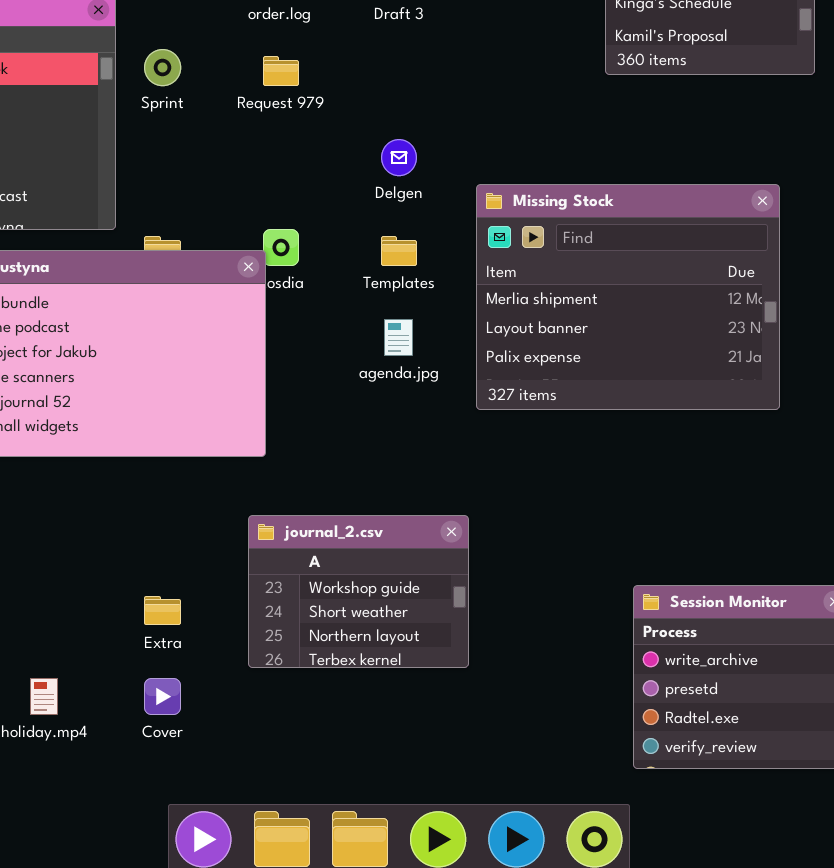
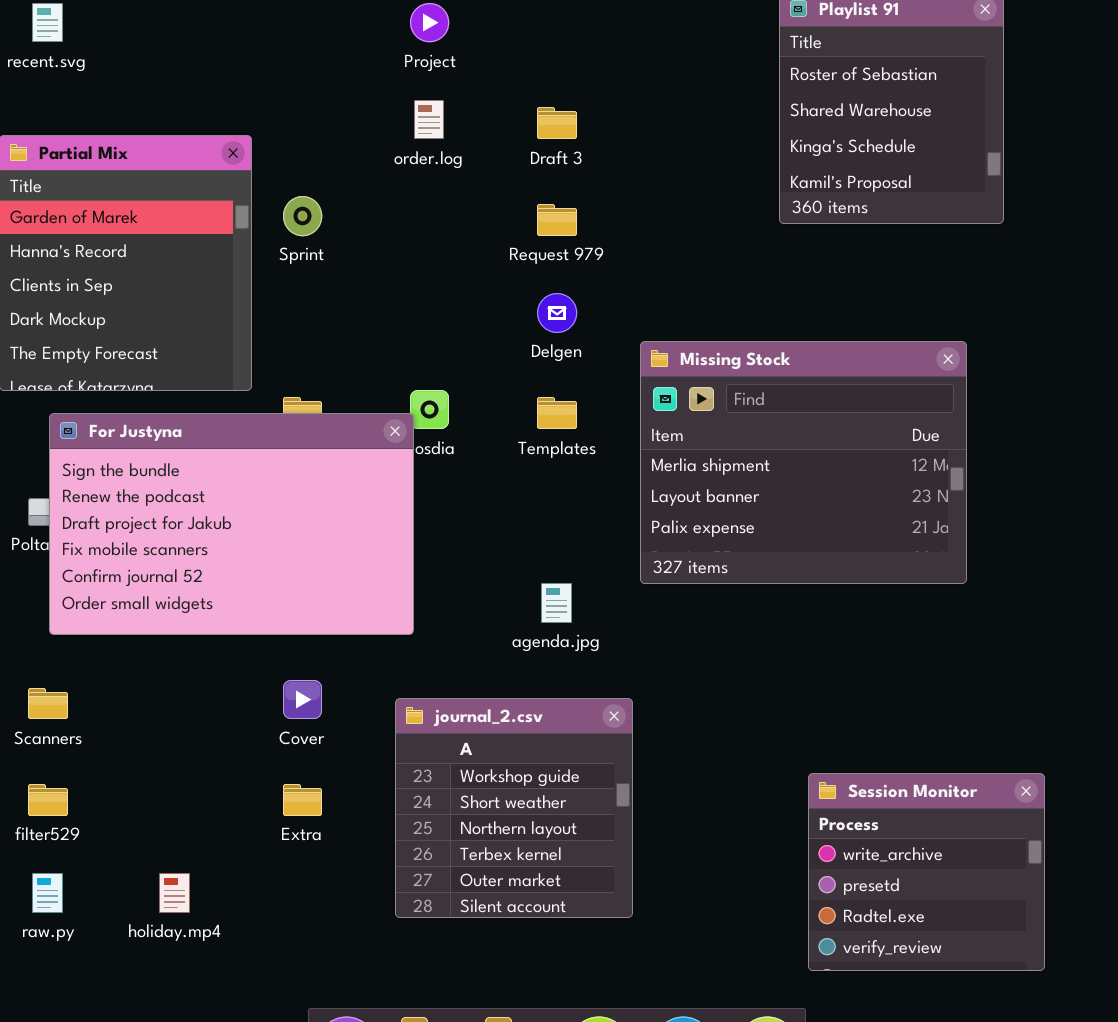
Request 979: [263,56,299,86] -> [537,204,577,236], moved
agenda.jpg: [384,319,413,356] -> [541,583,572,623], moved
journal_2.csv: [248,515,469,668] -> [395,698,633,918], resized
Cover: [144,678,181,715] -> [283,680,322,719], moved

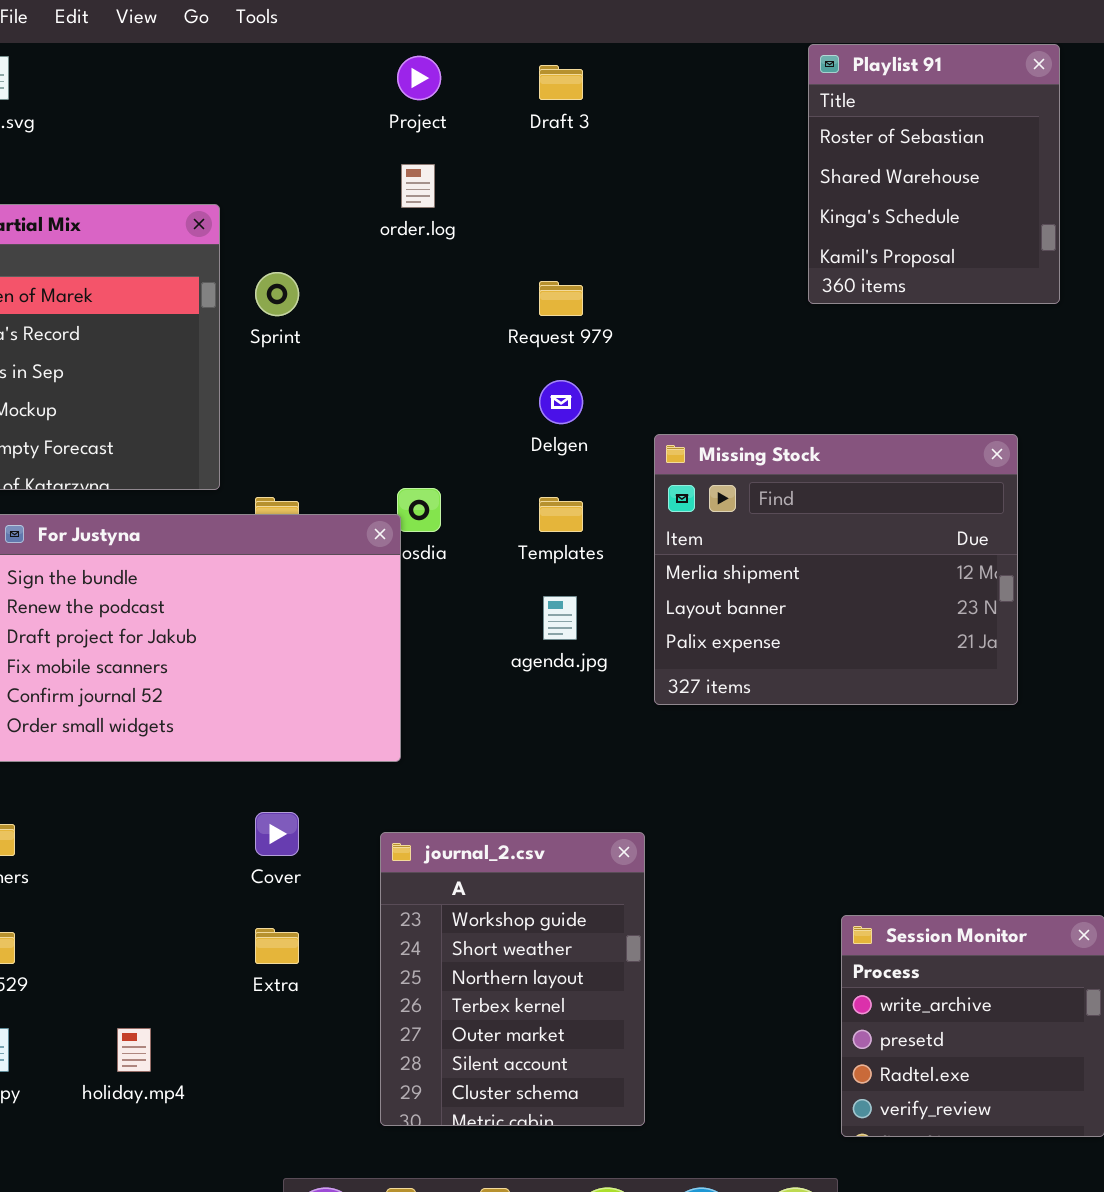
Draft 3: [537,107,577,139] -> [539,65,583,100], moved
agenda.jpg: [541,583,572,623] -> [543,596,577,640], moved
journal_2.csv: [395,698,633,918] -> [380,832,645,1126], resized

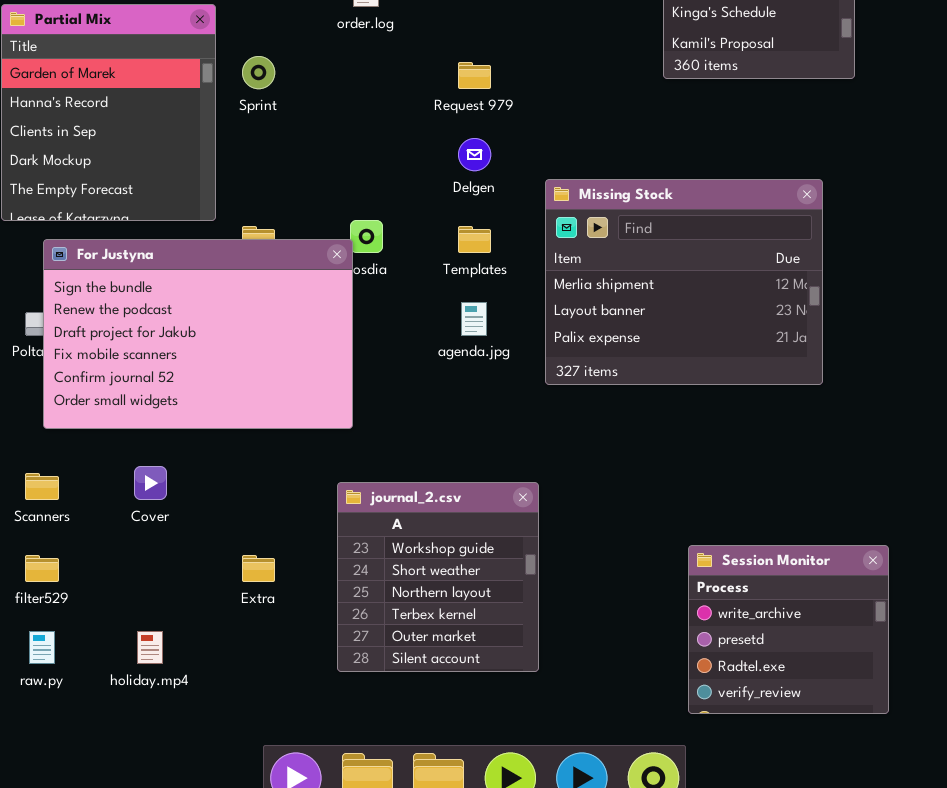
Cover: [255,812,299,856] -> [134,466,167,500], moved
journal_2.csv: [380,832,645,1126] -> [337,482,539,672], resized

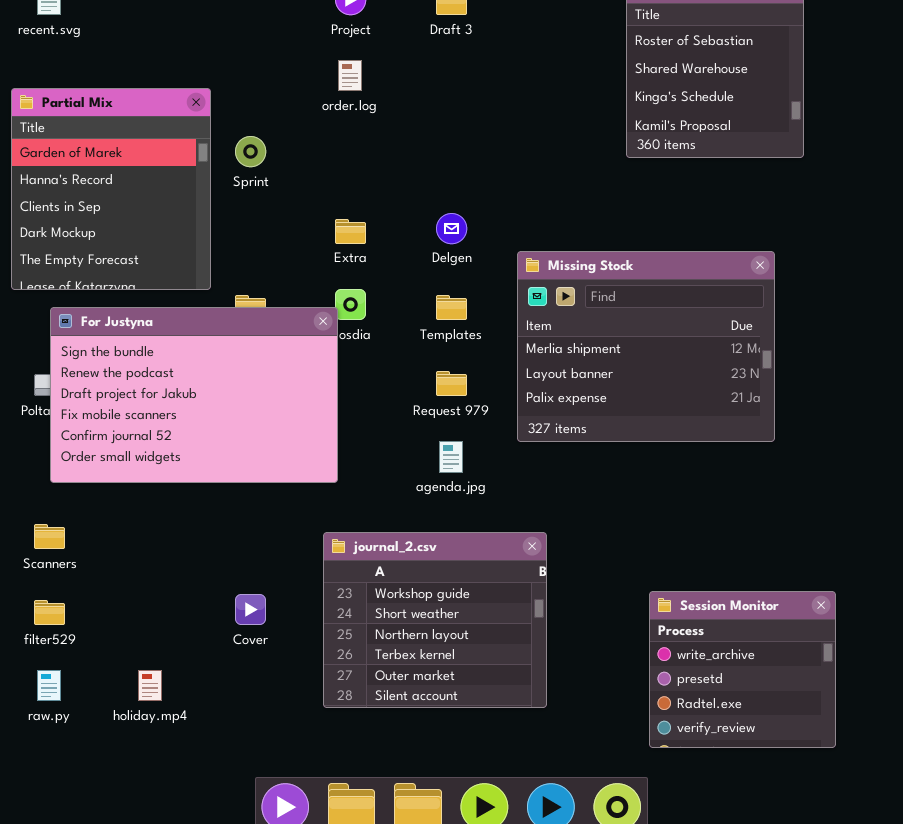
Request 979: [458,62,491,89] -> [436,371,467,396], moved
agenda.jpg: [461,302,487,336] -> [439,441,463,473], moved
Cover: [134,466,167,500] -> [235,594,266,625], moved
journal_2.csv: [337,482,539,672] -> [323,532,547,708], resized
Extra: [242,555,275,582] -> [335,219,366,244], moved

